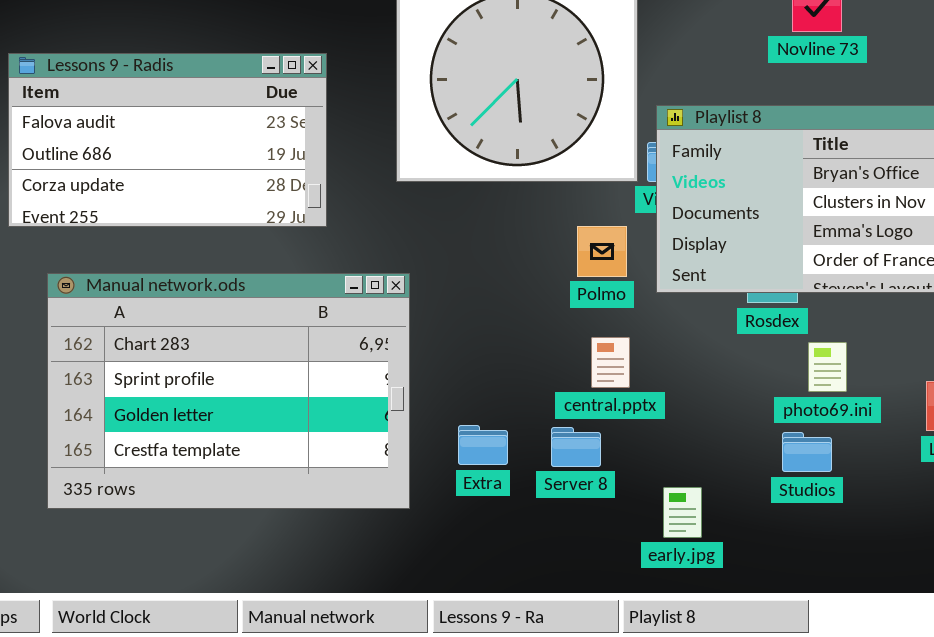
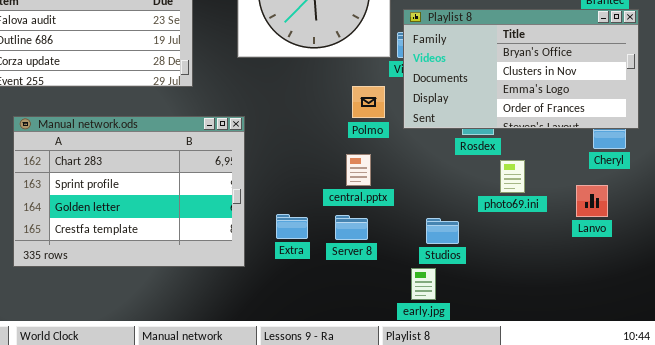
central.pptx: [591,337,630,388] -> [346,154,371,186], moved
Studios: [782,432,832,472] -> [426,218,459,244], moved
early.jpg: [663,487,702,538] -> [411,268,436,300], moved

